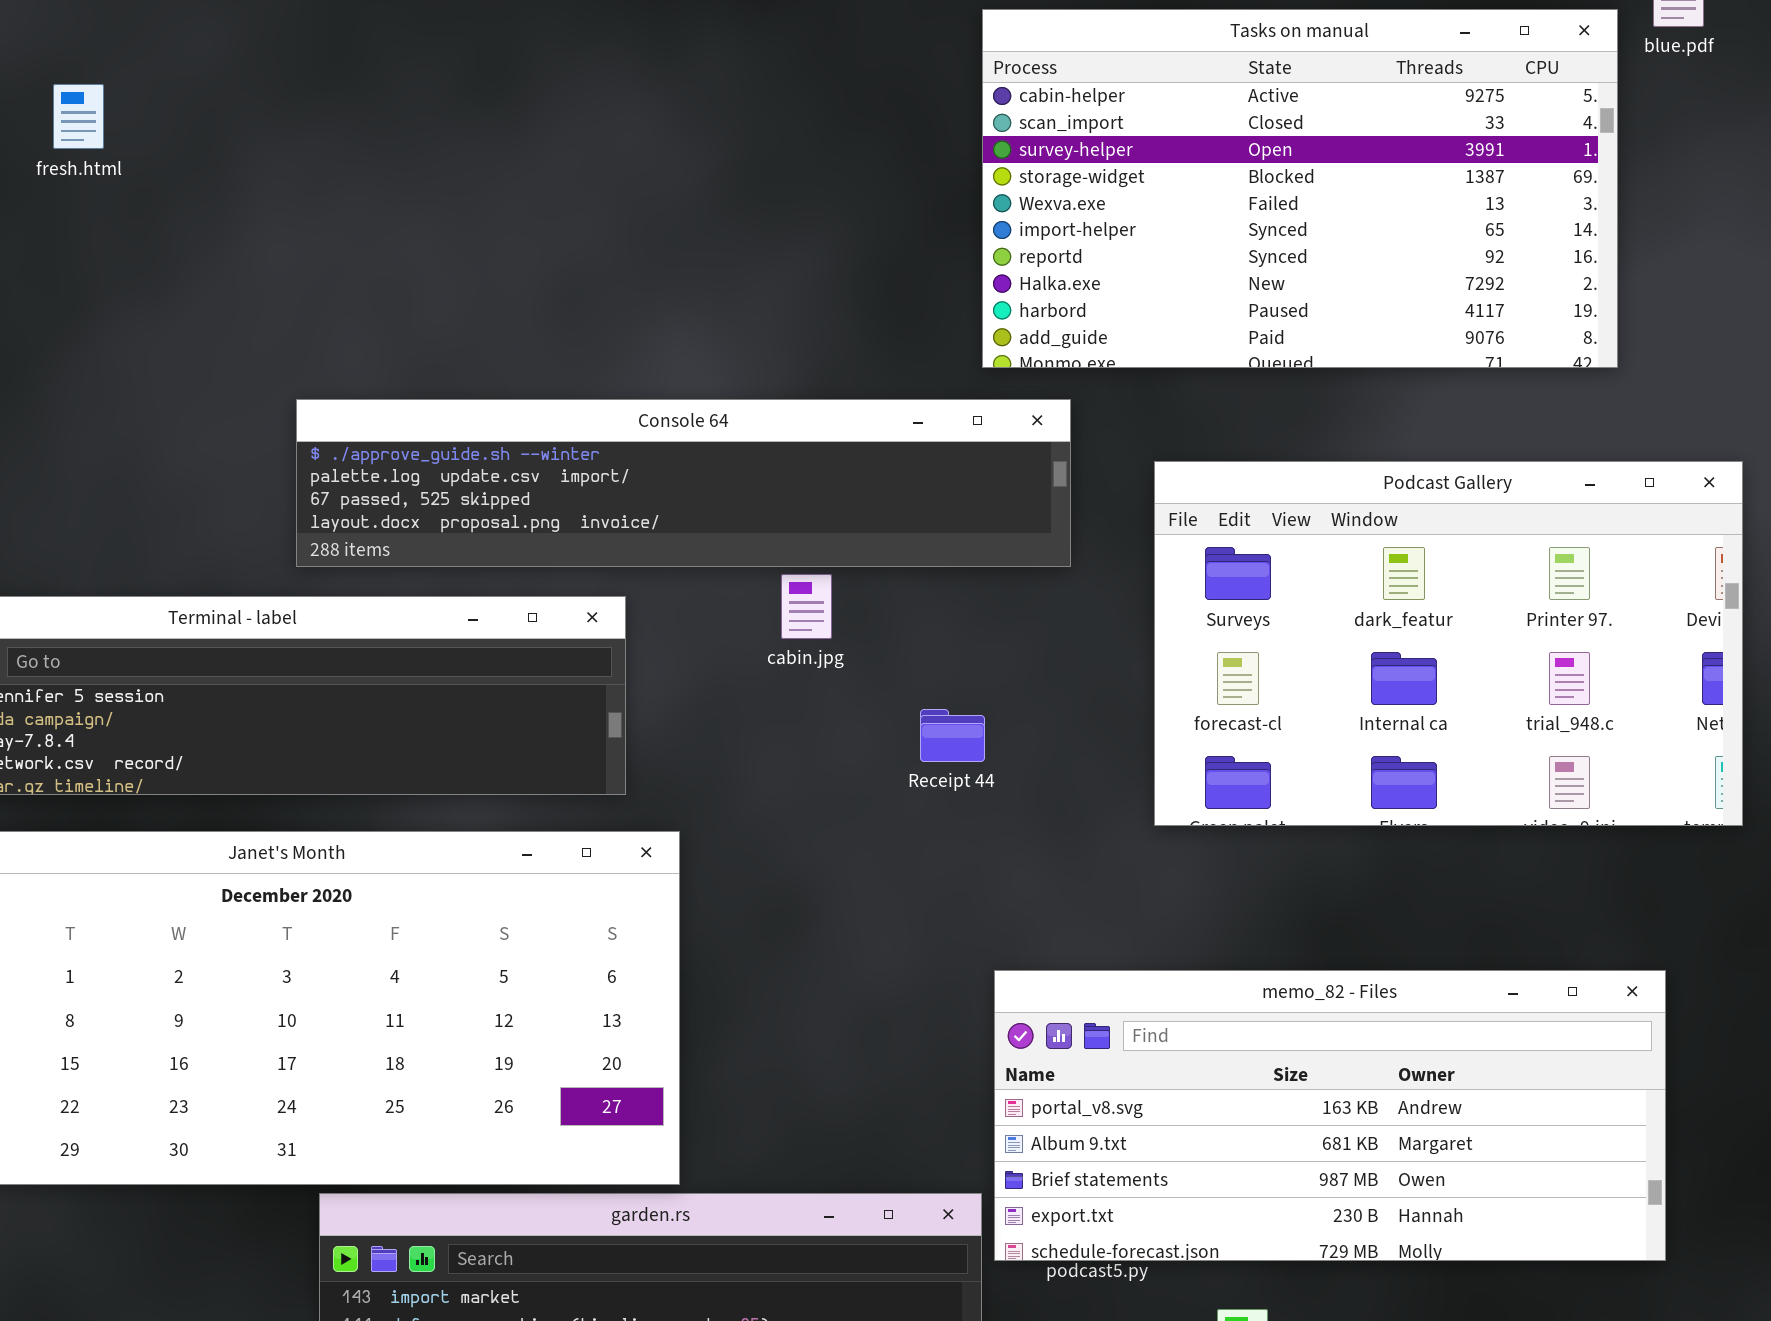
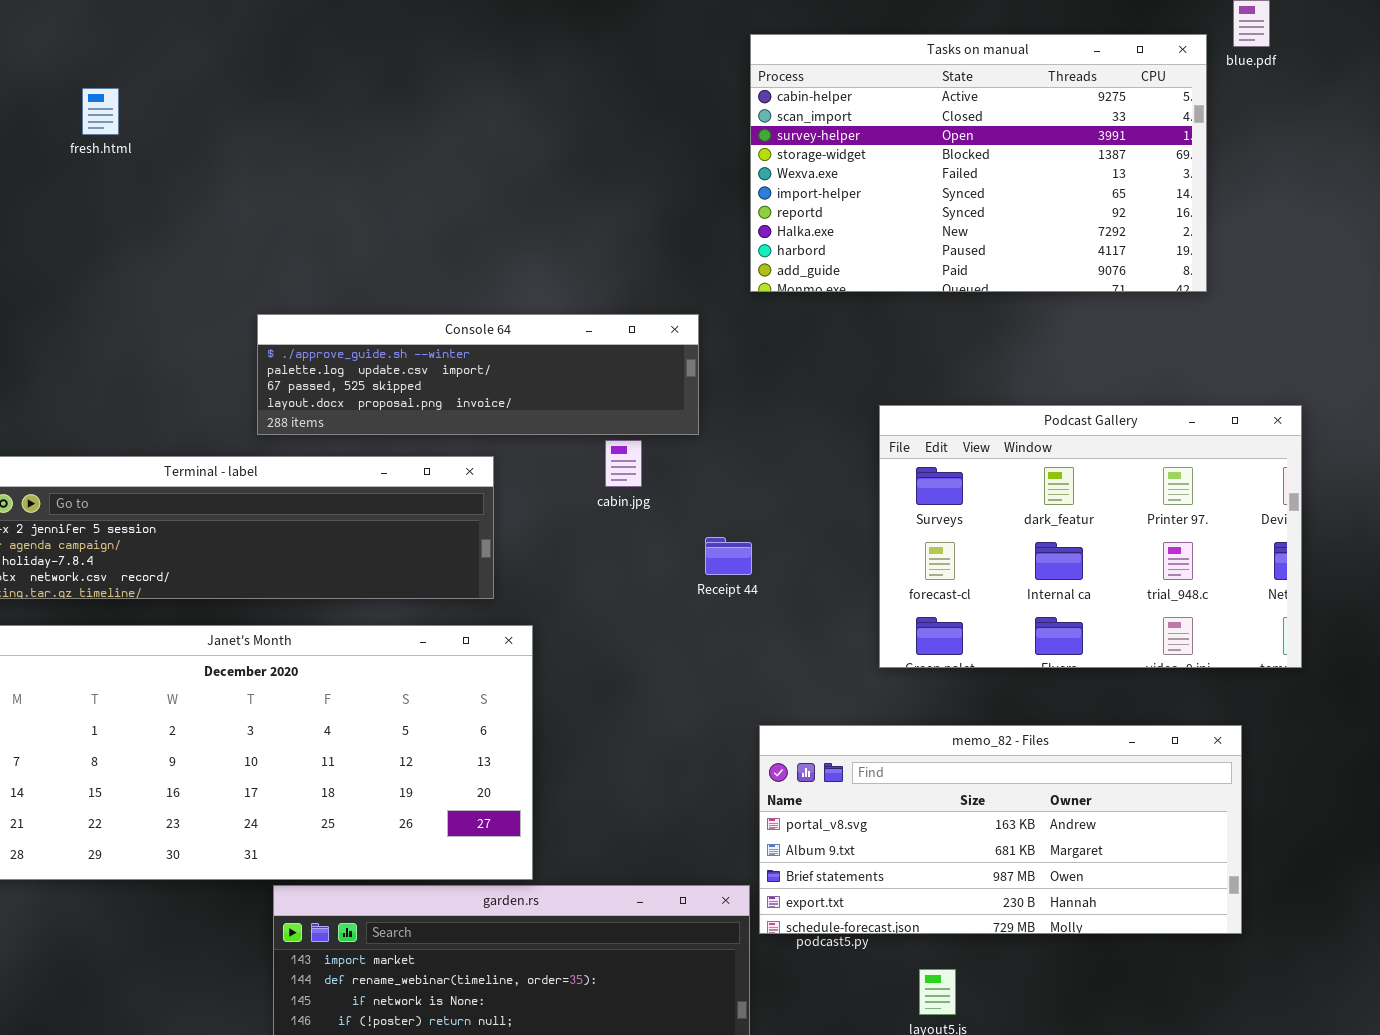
Console 64: [296,399,1071,567] -> [257,314,699,435], resized
Podcast Gallery: [1154,461,1743,826] -> [879,405,1302,668], moved

